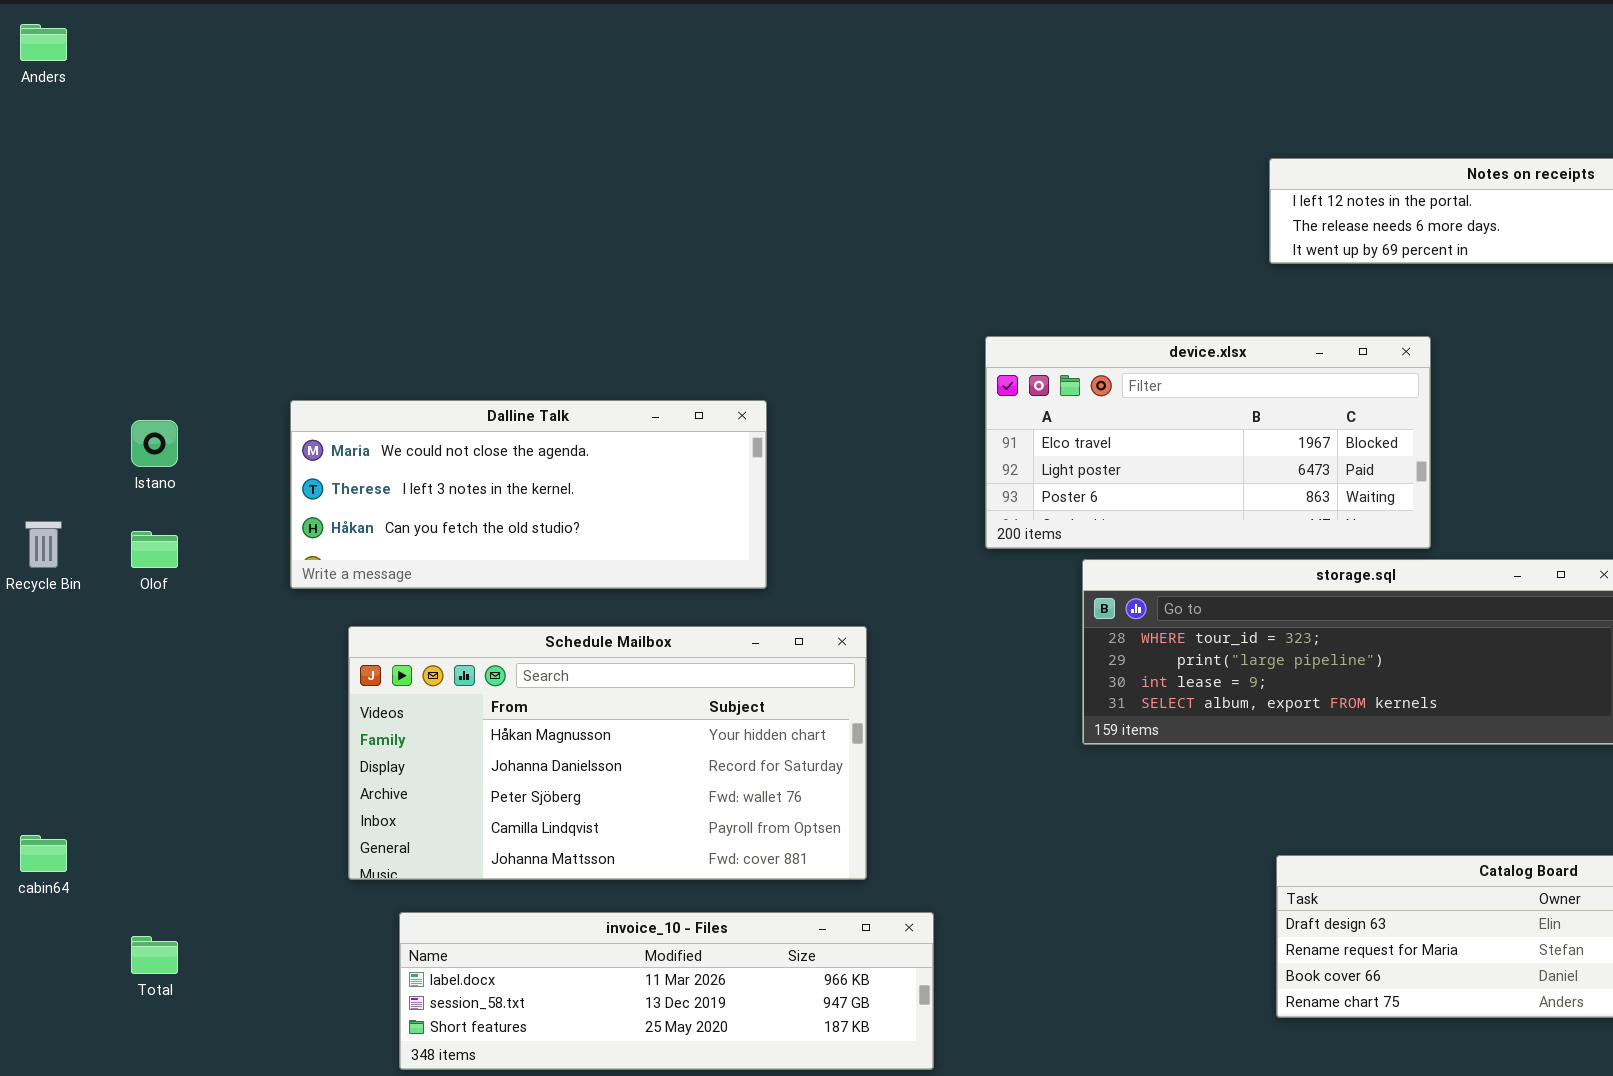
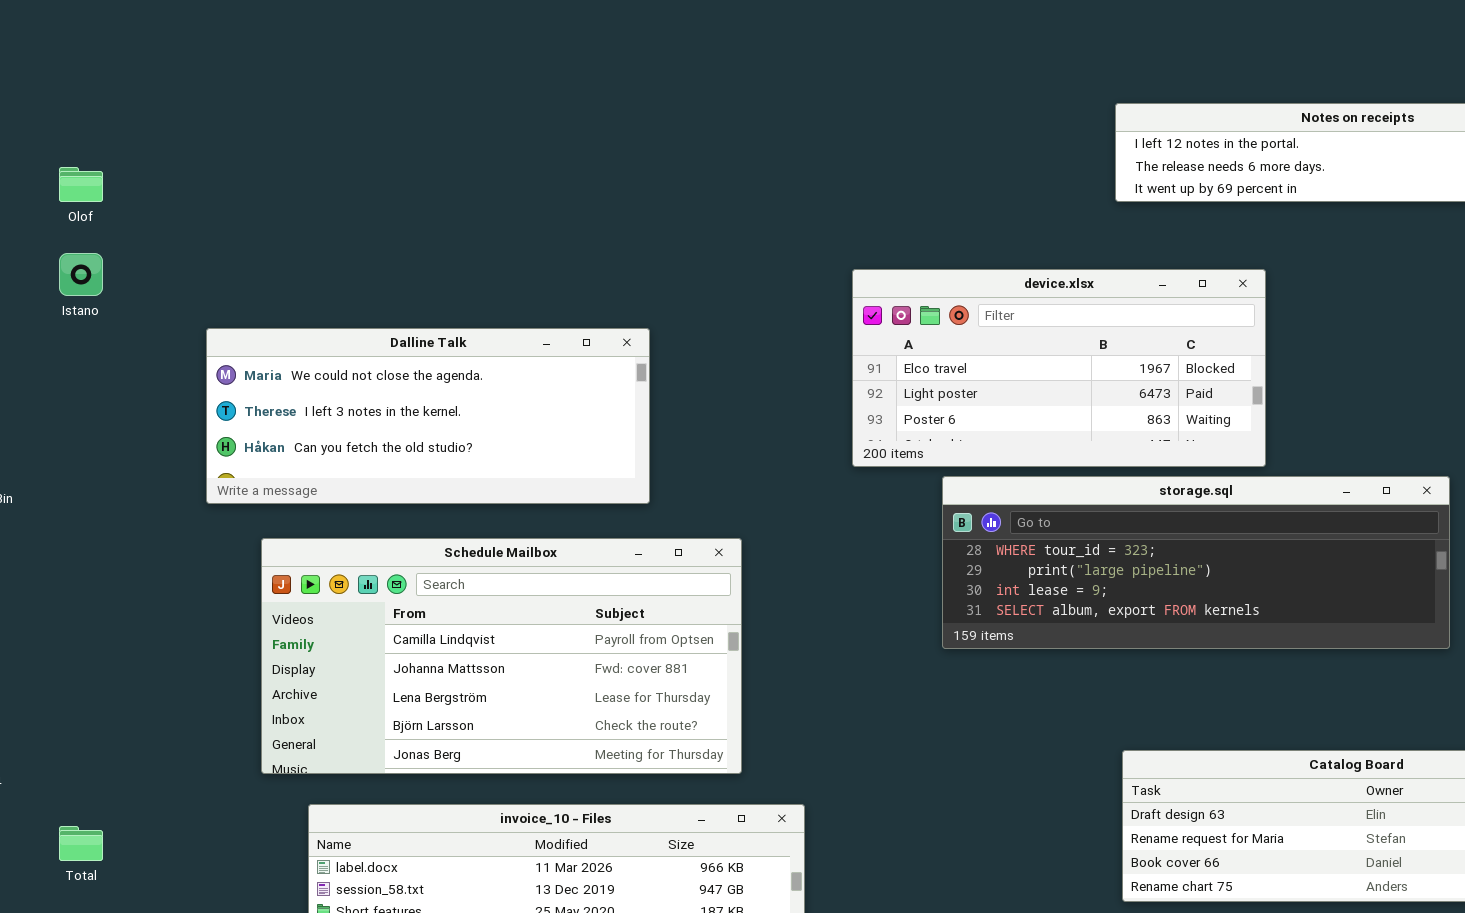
Istano: [131,420,178,467] -> [59,253,103,296], moved
Olof: [131,531,178,568] -> [59,167,103,202], moved
Schedule Mailbox: [348,626,867,880] -> [261,538,742,774], scrolled down 3 rows

